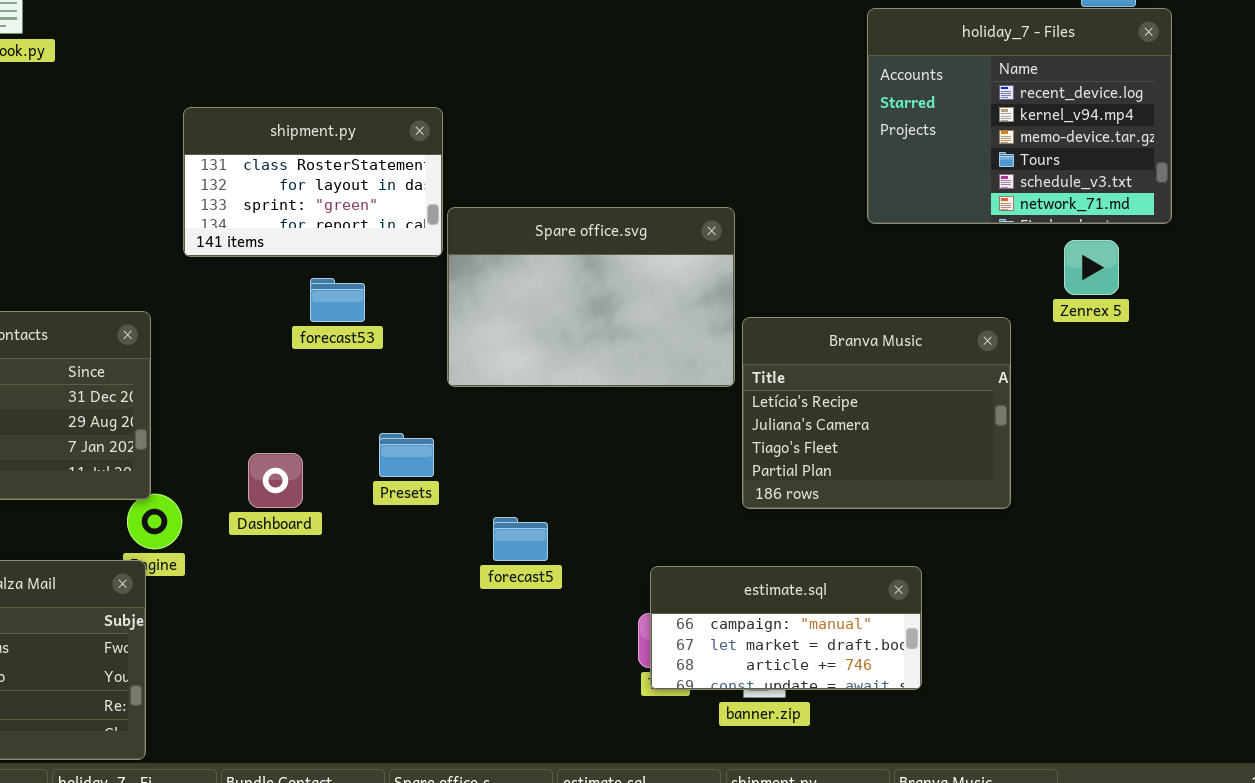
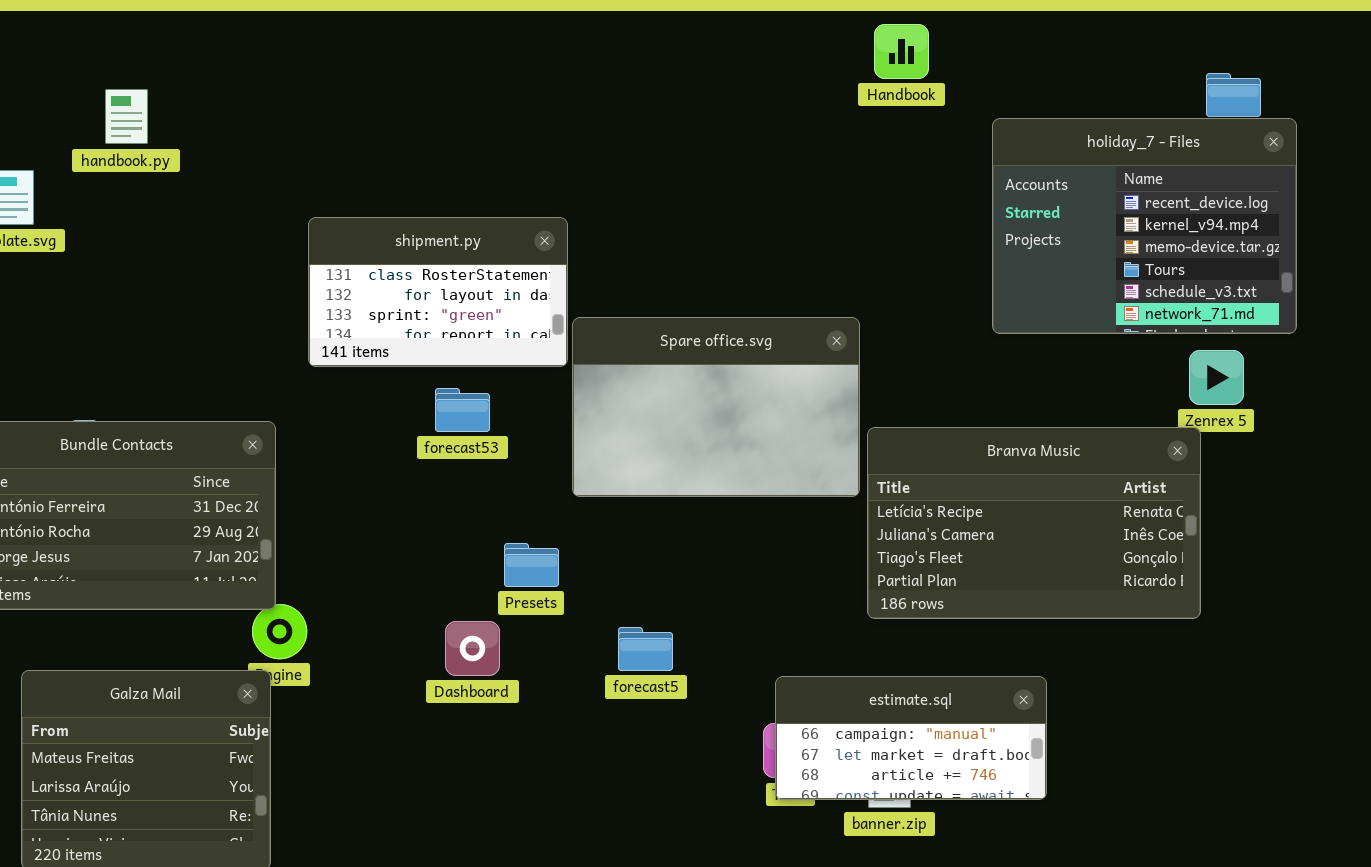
Branva Music: [742,317,1011,509] -> [867,427,1201,619], resized
Dashboard: [248,453,303,508] -> [445,621,500,676], moved

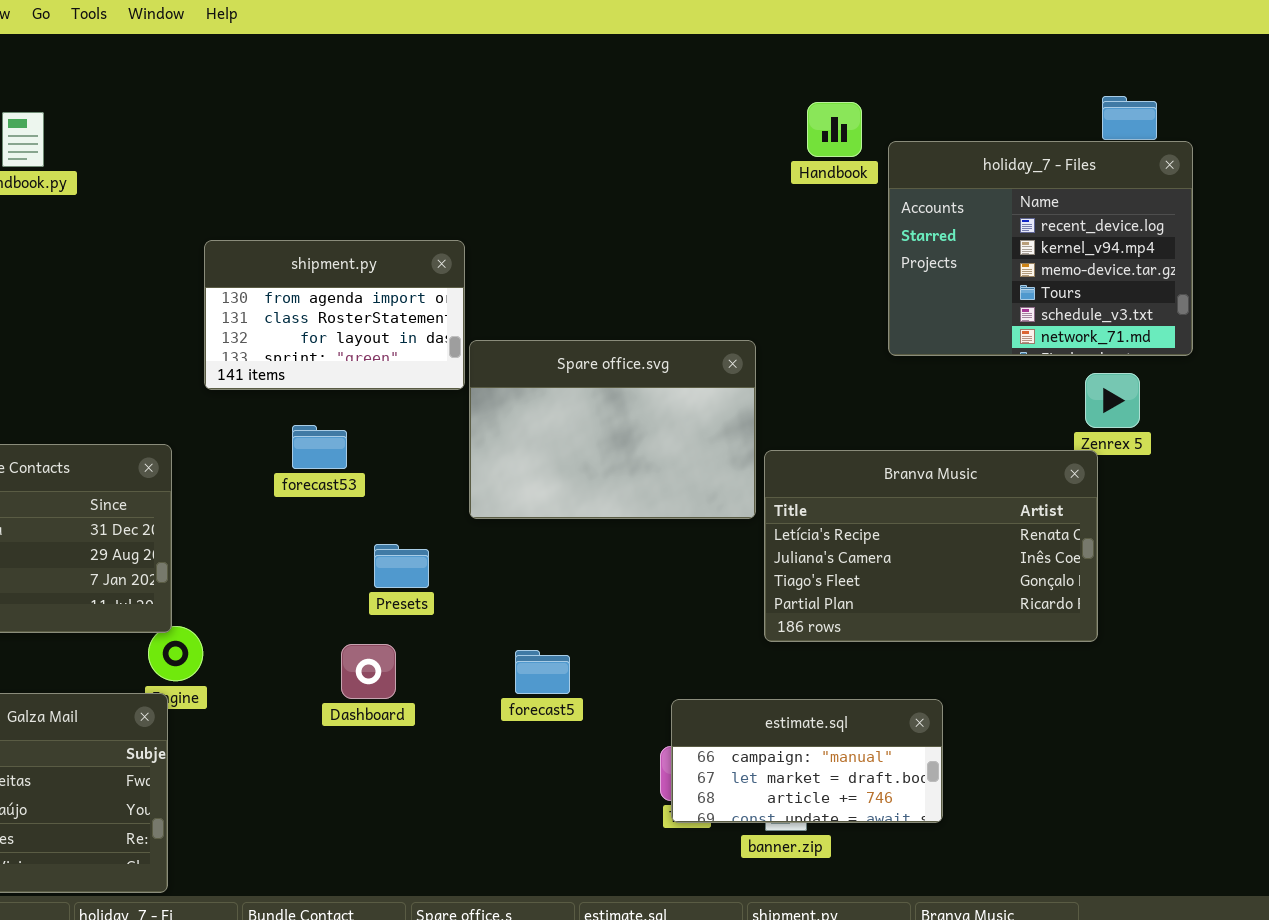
Handbook: [874,24,929,79] -> [807,102,862,157], moved
shipment.py: [308,217,568,367] -> [204,240,465,390], scrolled up 1 row
forecast53: [435,388,490,432] -> [292,425,347,469], moved
Presets: [504,543,559,587] -> [374,544,429,588], moved

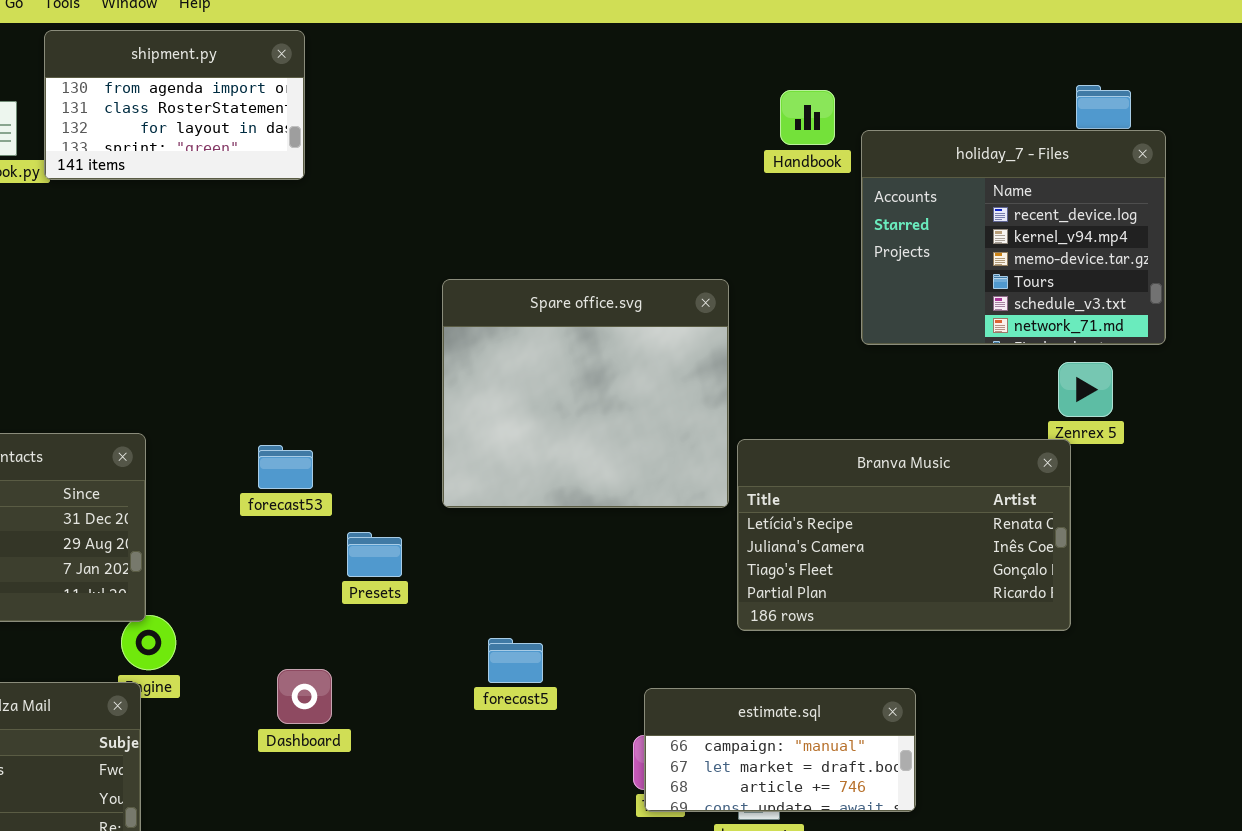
shipment.py: [204,240,465,390] -> [44,30,305,180], moved
Spare office.svg: [469,340,756,519] -> [442,279,729,508], resized
forecast53: [292,425,347,469] -> [258,445,313,489], moved
Dashboard: [341,644,396,699] -> [277,669,332,724], moved

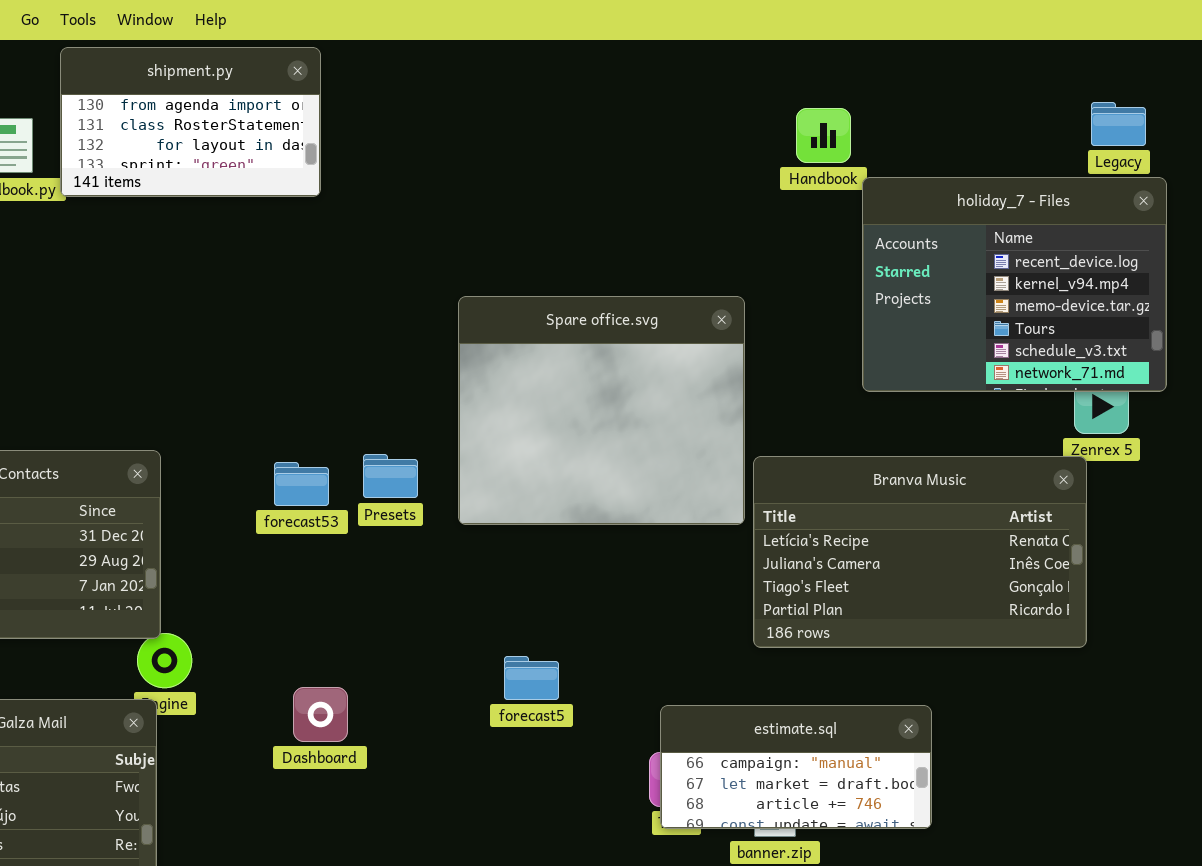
holiday_7 - Files: [861,130,1166,345] -> [862,177,1167,392], moved
Presets: [347,532,402,577] -> [363,454,418,498], moved

